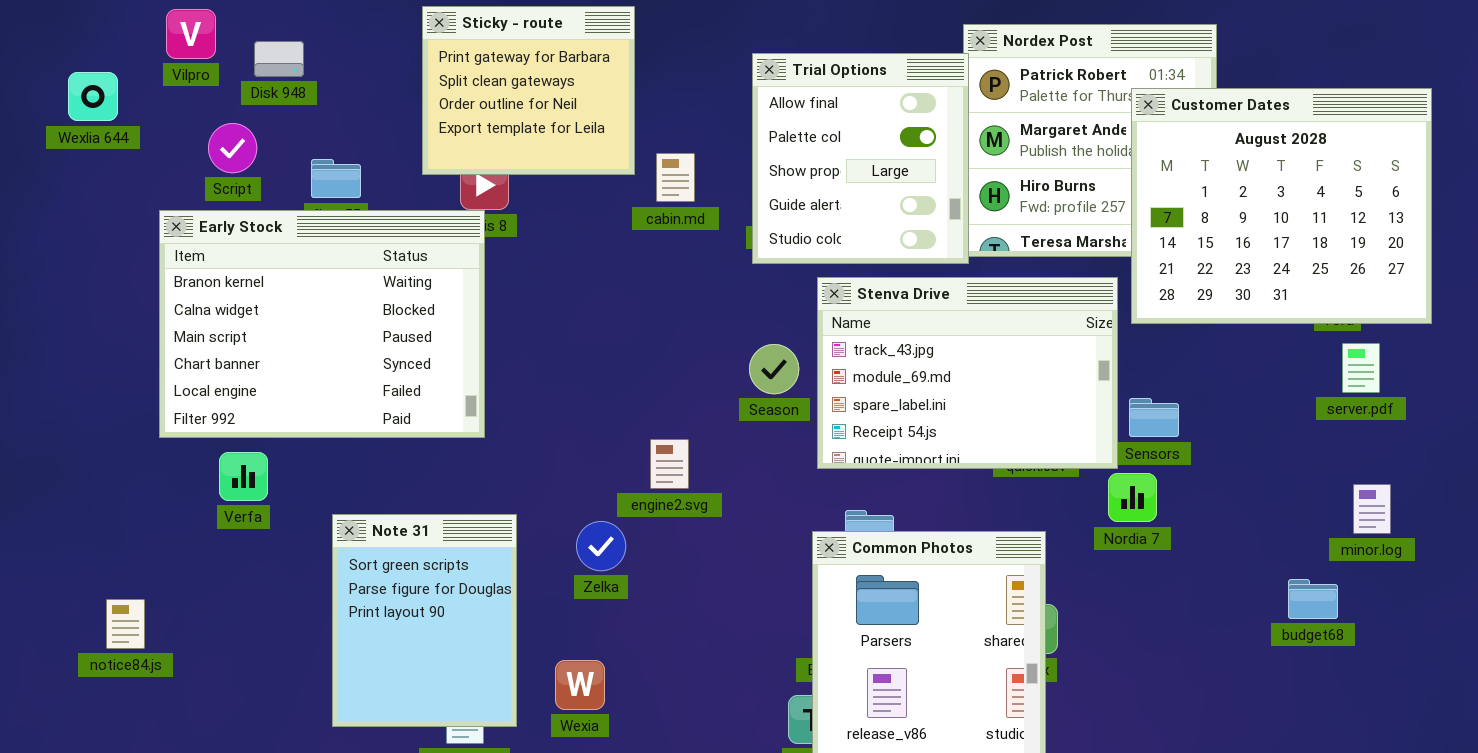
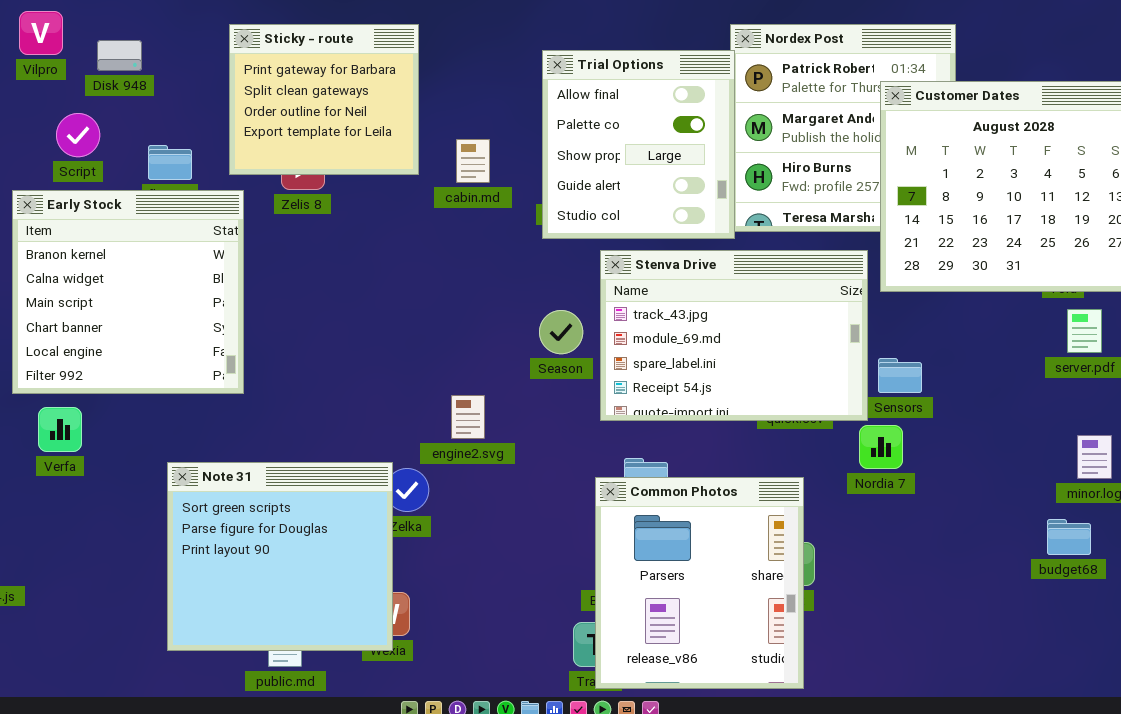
Sticky - route: [422,6,635,175] -> [229,24,419,175], moved
Early Stock: [159,210,485,438] -> [12,190,244,394], resized
Verfa: [219,452,268,501] -> [38,407,82,452], moved
Note 31: [332,514,517,727] -> [167,462,393,651], resized
budget68: [1288,579,1338,619] -> [1047,519,1091,555], moved

